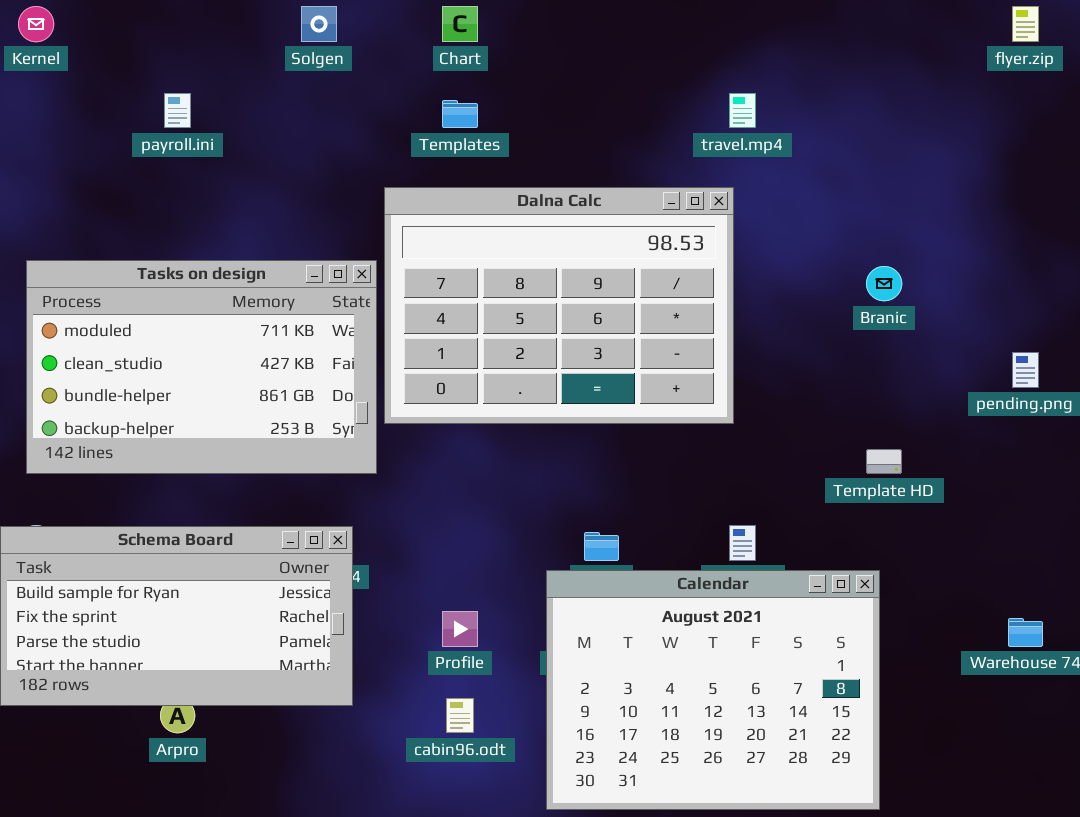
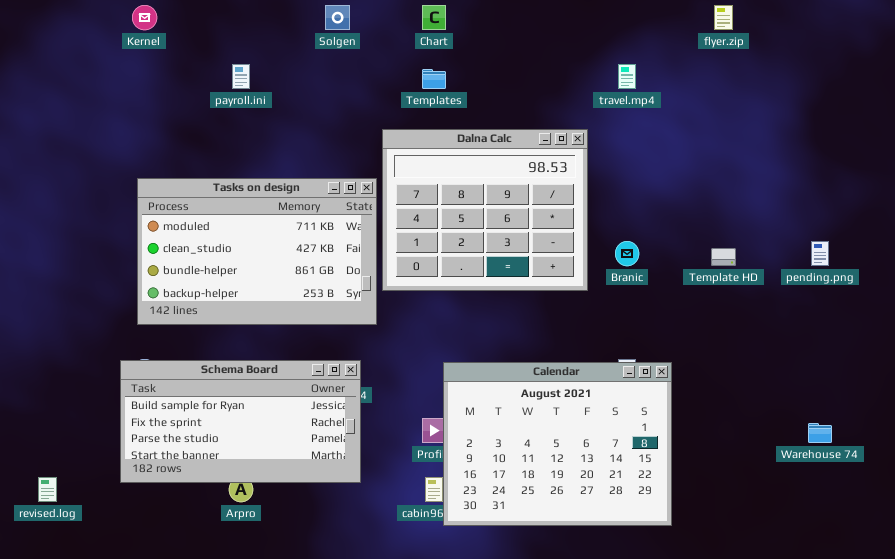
flyer.zip: [1012,6,1039,42] -> [714,5,733,30], moved
Dalna Calc: [384,187,734,424] -> [382,129,588,291], resized
Branic: [866,266,902,301] -> [615,241,639,266], moved
Template HD: [866,449,902,474] -> [711,248,736,266], moved
Calendar: [546,570,880,810] -> [443,362,672,526], moved

